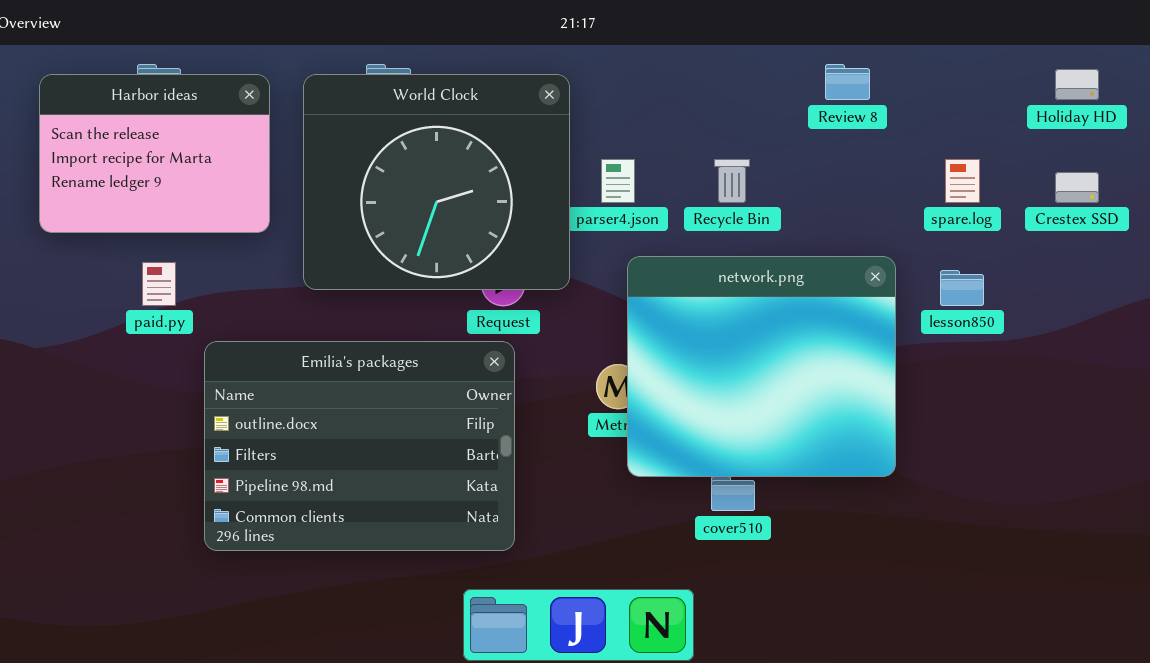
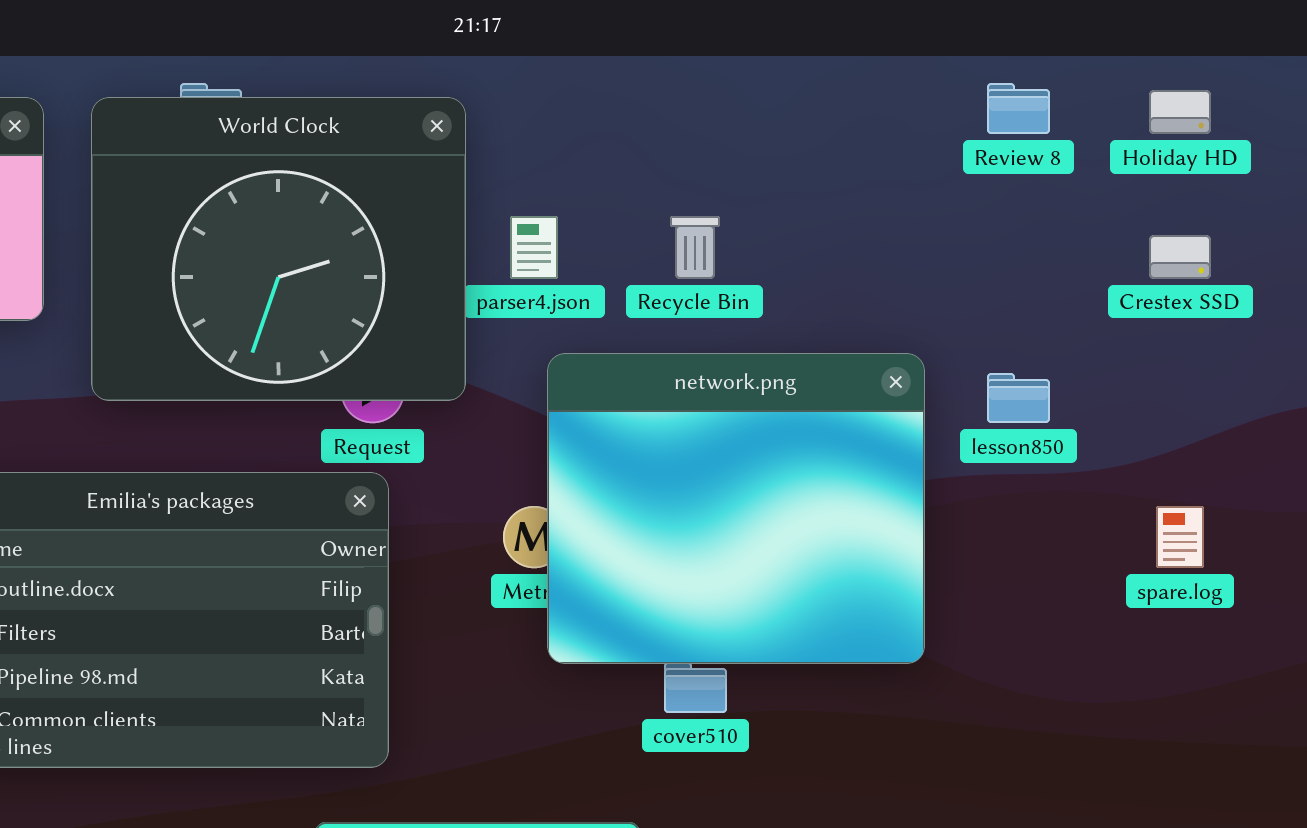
Review 8: [825,64,870,100] -> [987,83,1050,134], moved
spare.log: [945,159,980,203] -> [1156,506,1204,568], moved

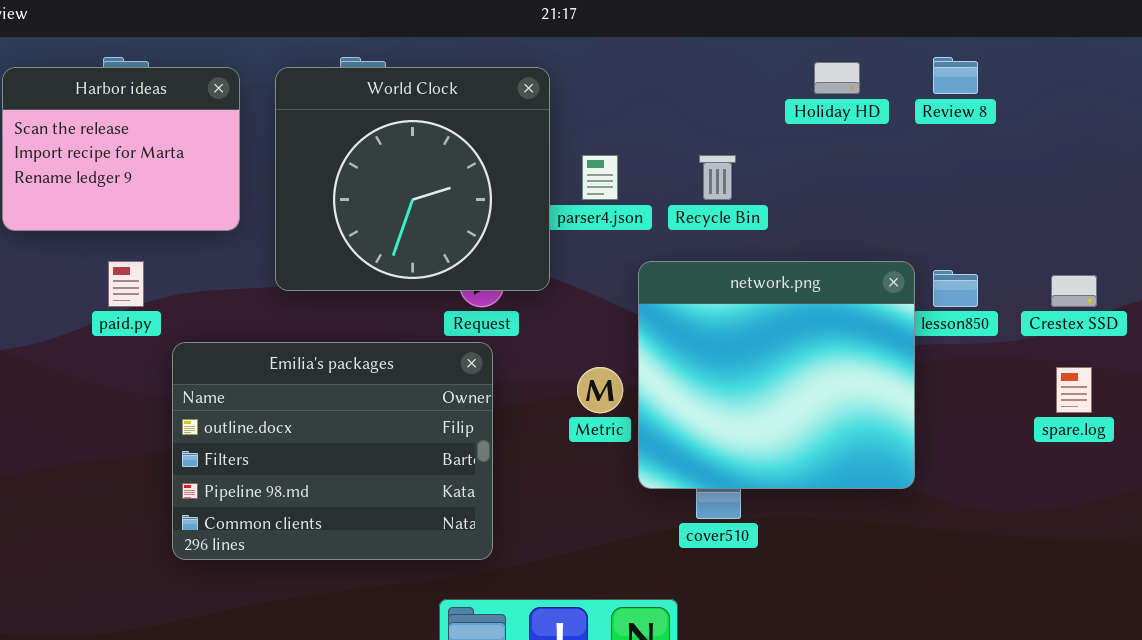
Holiday HD: [1149,90,1211,134] -> [814,62,860,94], moved
Crestex SSD: [1149,235,1211,279] -> [1051,275,1097,307], moved
network.png: [547,353,925,664] -> [638,261,915,489], moved

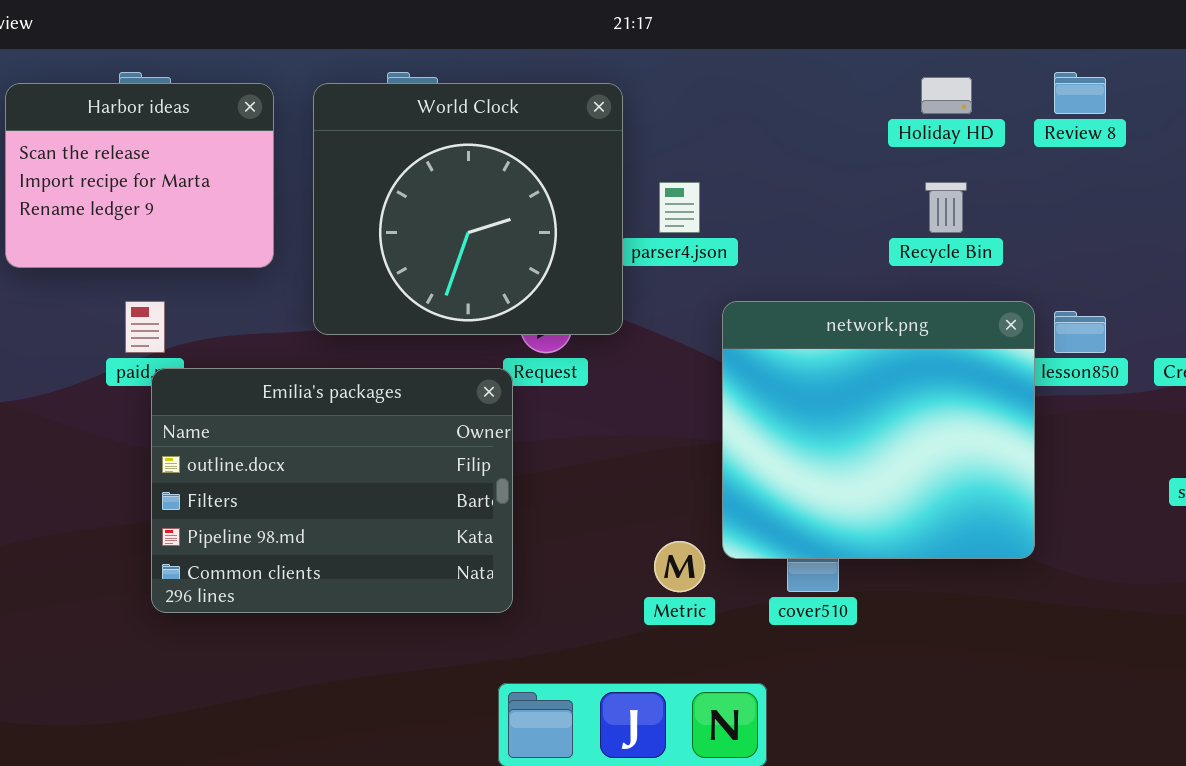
Recycle Bin: [699,155,736,200] -> [925,182,967,233], moved
Emilia's packages: [172,342,493,560] -> [151,368,513,613], moved
Metric: [577,367,623,413] -> [654,541,705,592], moved

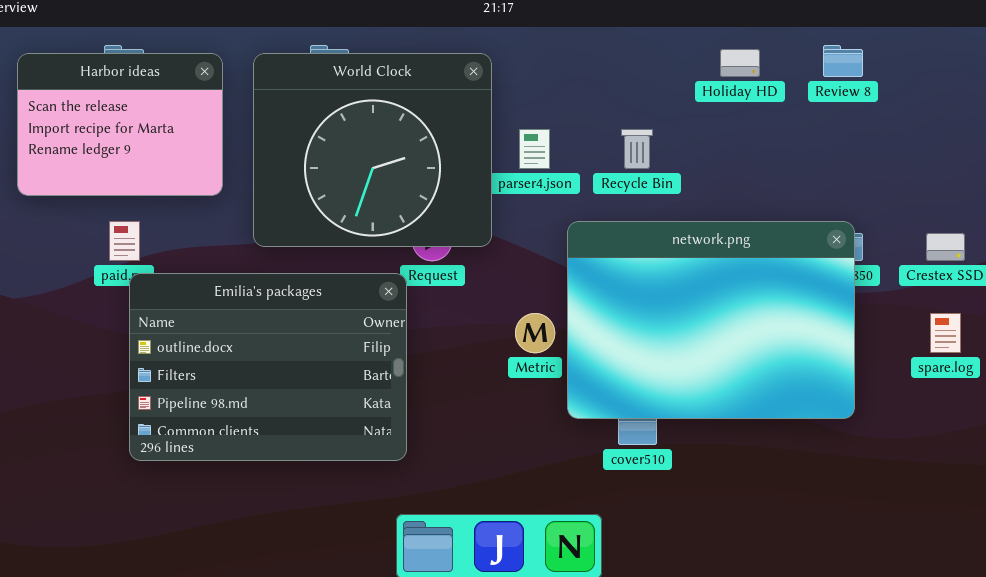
Recycle Bin: [925,182,967,233] -> [621,129,653,169], moved
network.png: [722,301,1035,559] -> [567,221,855,419], resized
Metric: [654,541,705,592] -> [515,313,555,353], moved

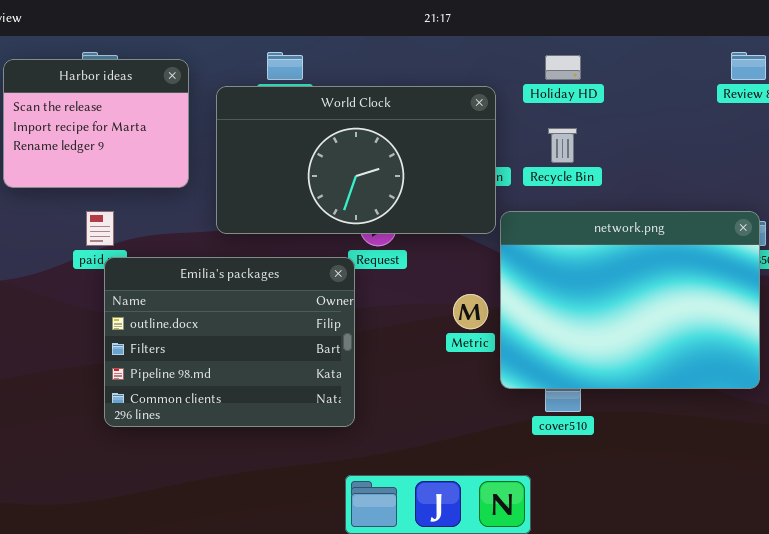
Holiday HD: [720,49,760,77] -> [545,55,581,80], moved
World Clock: [253,53,492,247] -> [216,86,496,234], resized

